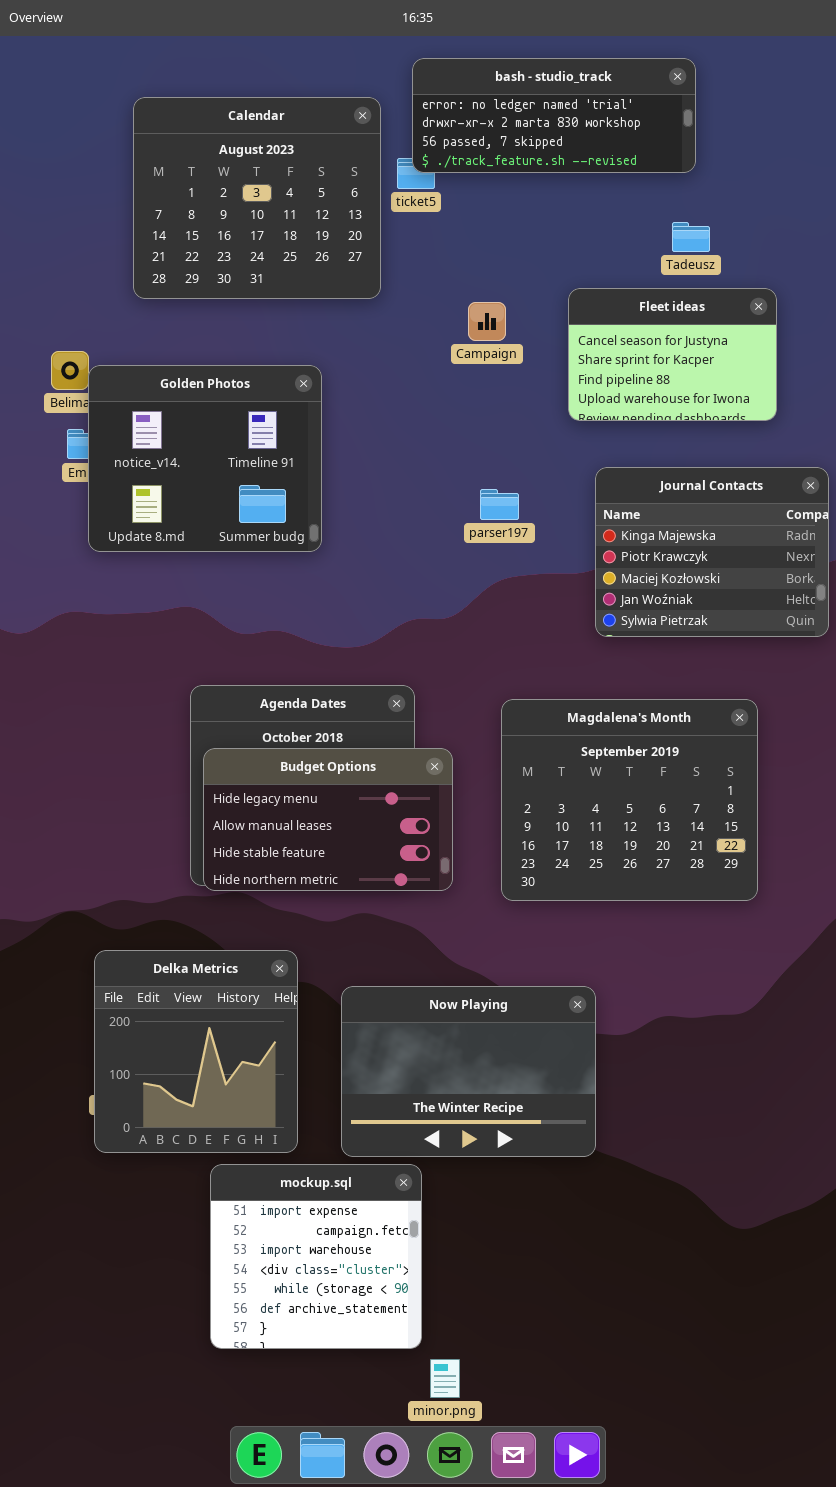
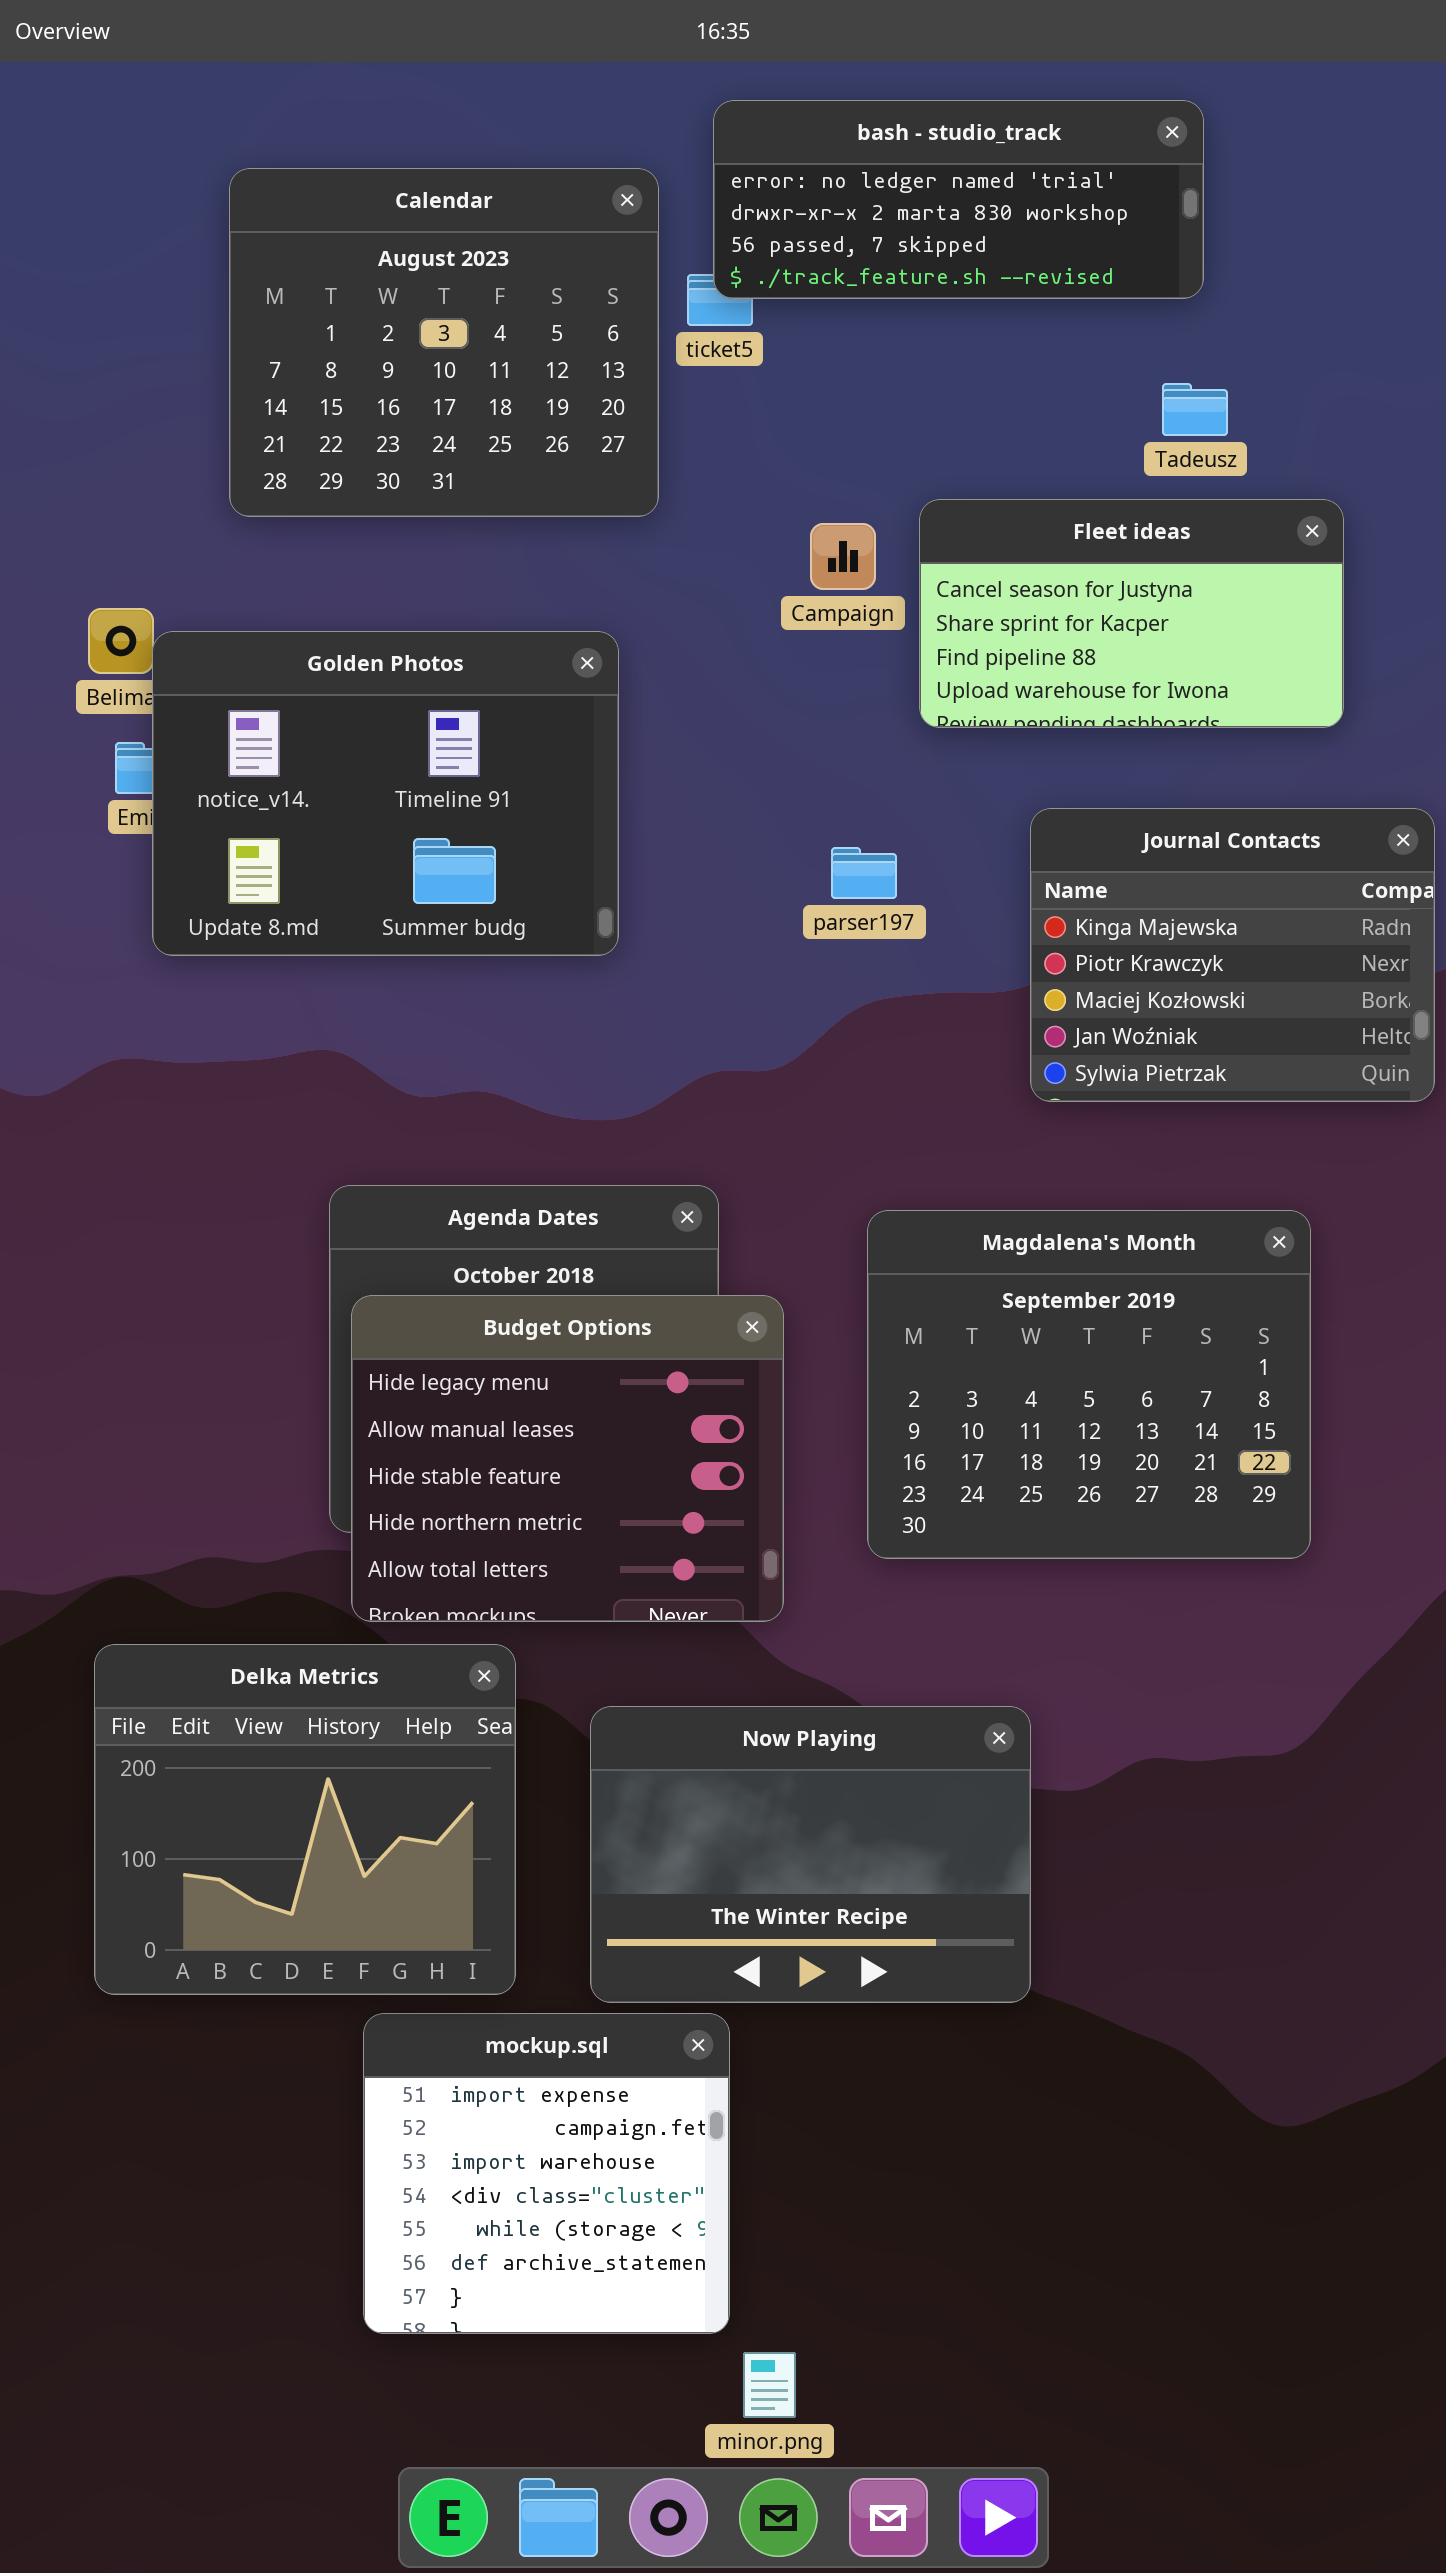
Fleet ideas: [568,288,777,421] -> [919,499,1344,728], resized
Golden Photos: [88,365,322,552] -> [152,631,619,956], resized
Budget Options: [203,748,453,891] -> [351,1295,784,1622], resized
Delka Metrics: [94,950,298,1153] -> [94,1644,516,1995], resized

